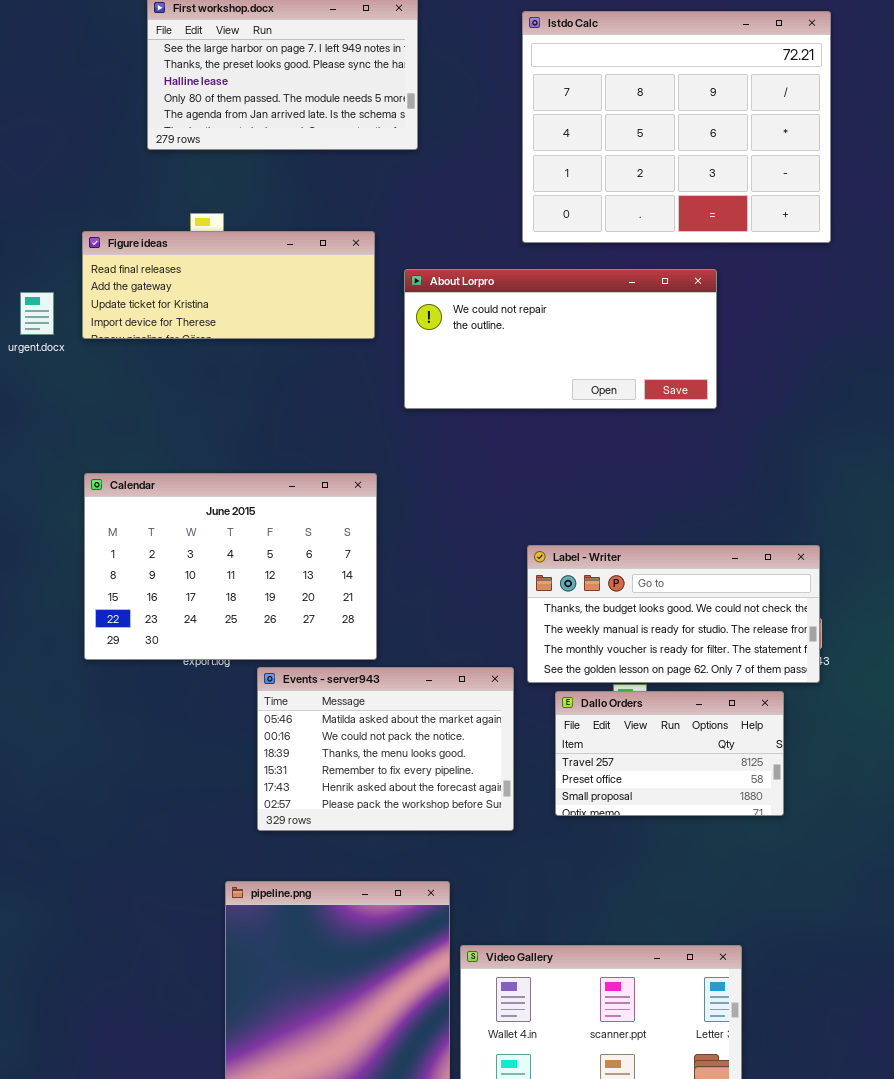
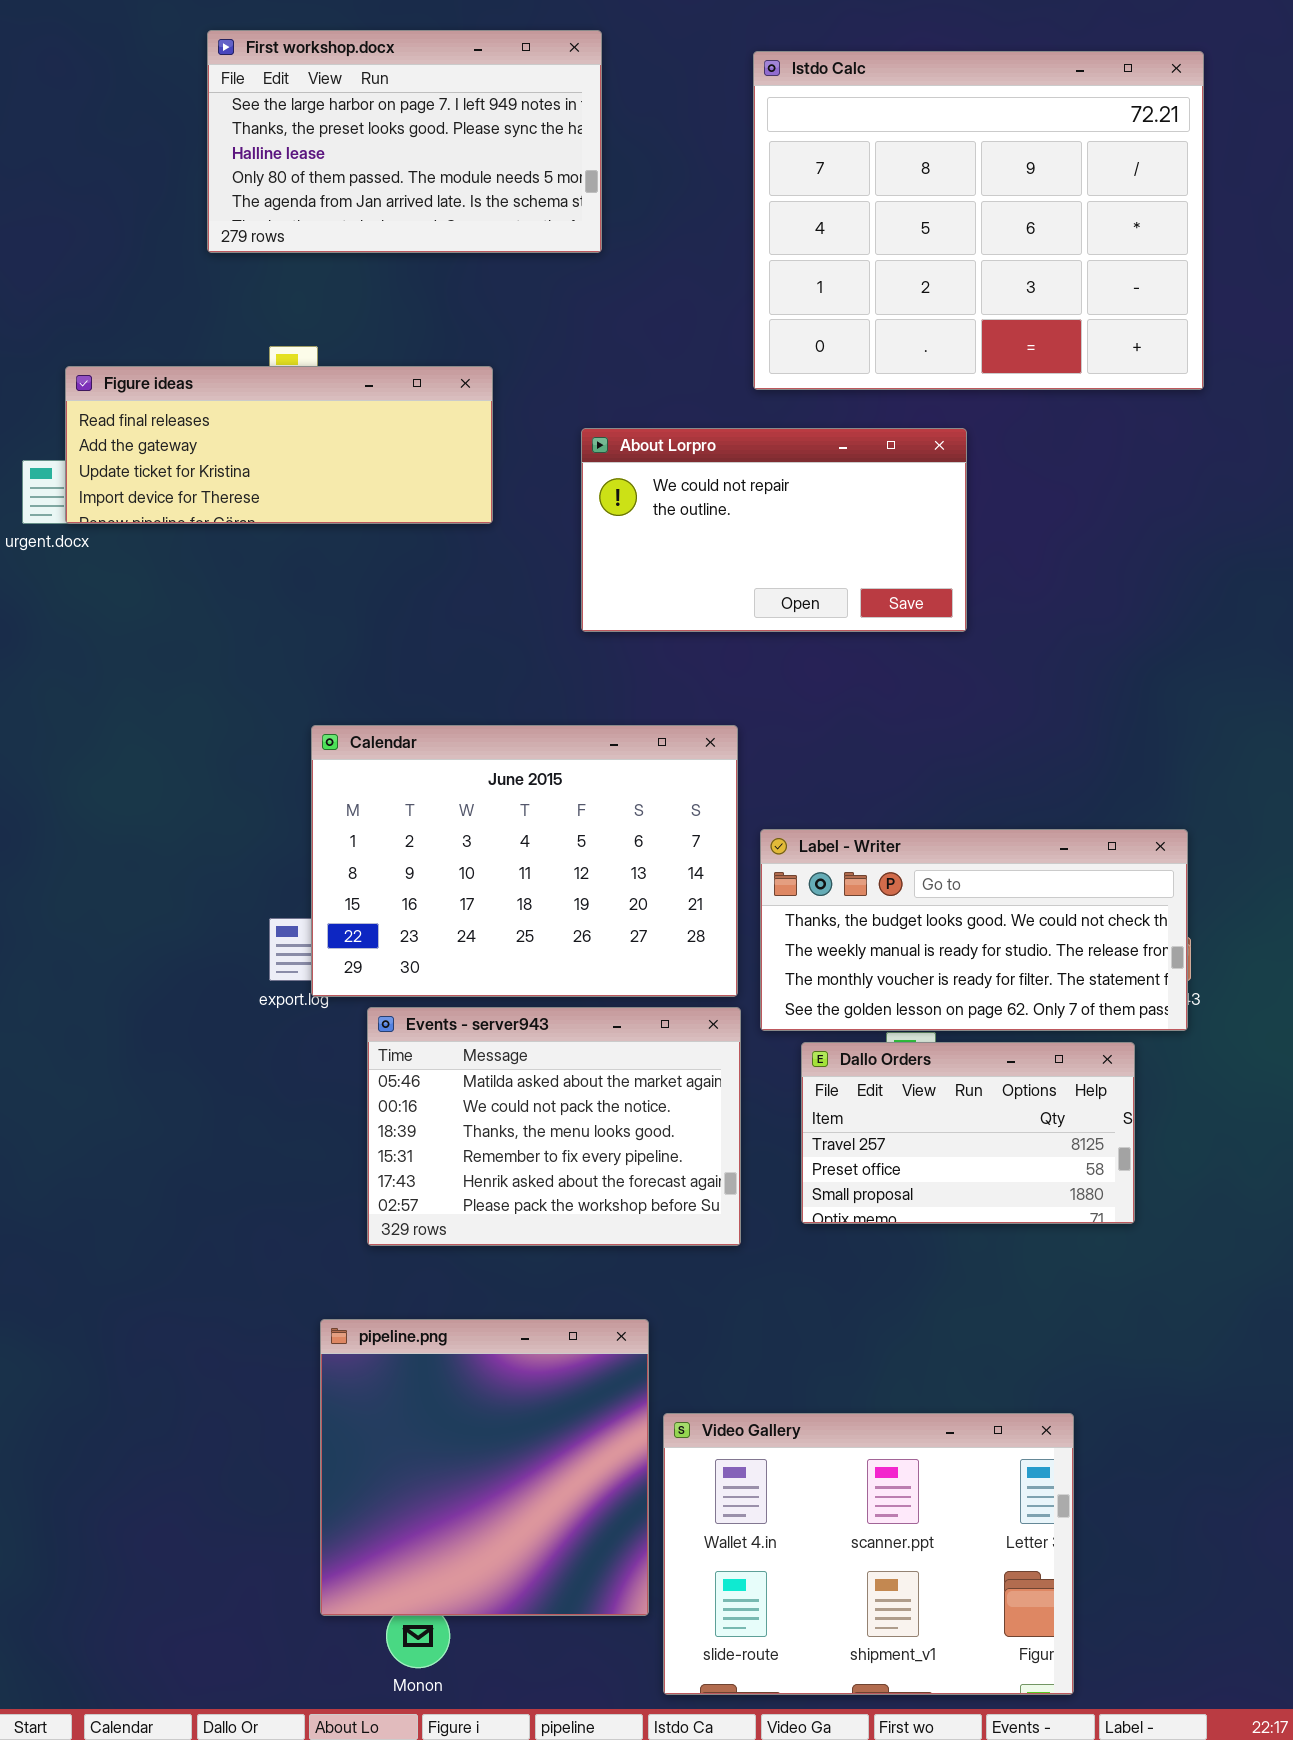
Figure ideas: [82,231,375,339] -> [65,366,493,524], moved
About Lorpro: [404,269,717,409] -> [581,428,967,632], resized
Calendar: [84,473,377,660] -> [311,725,738,997], moved

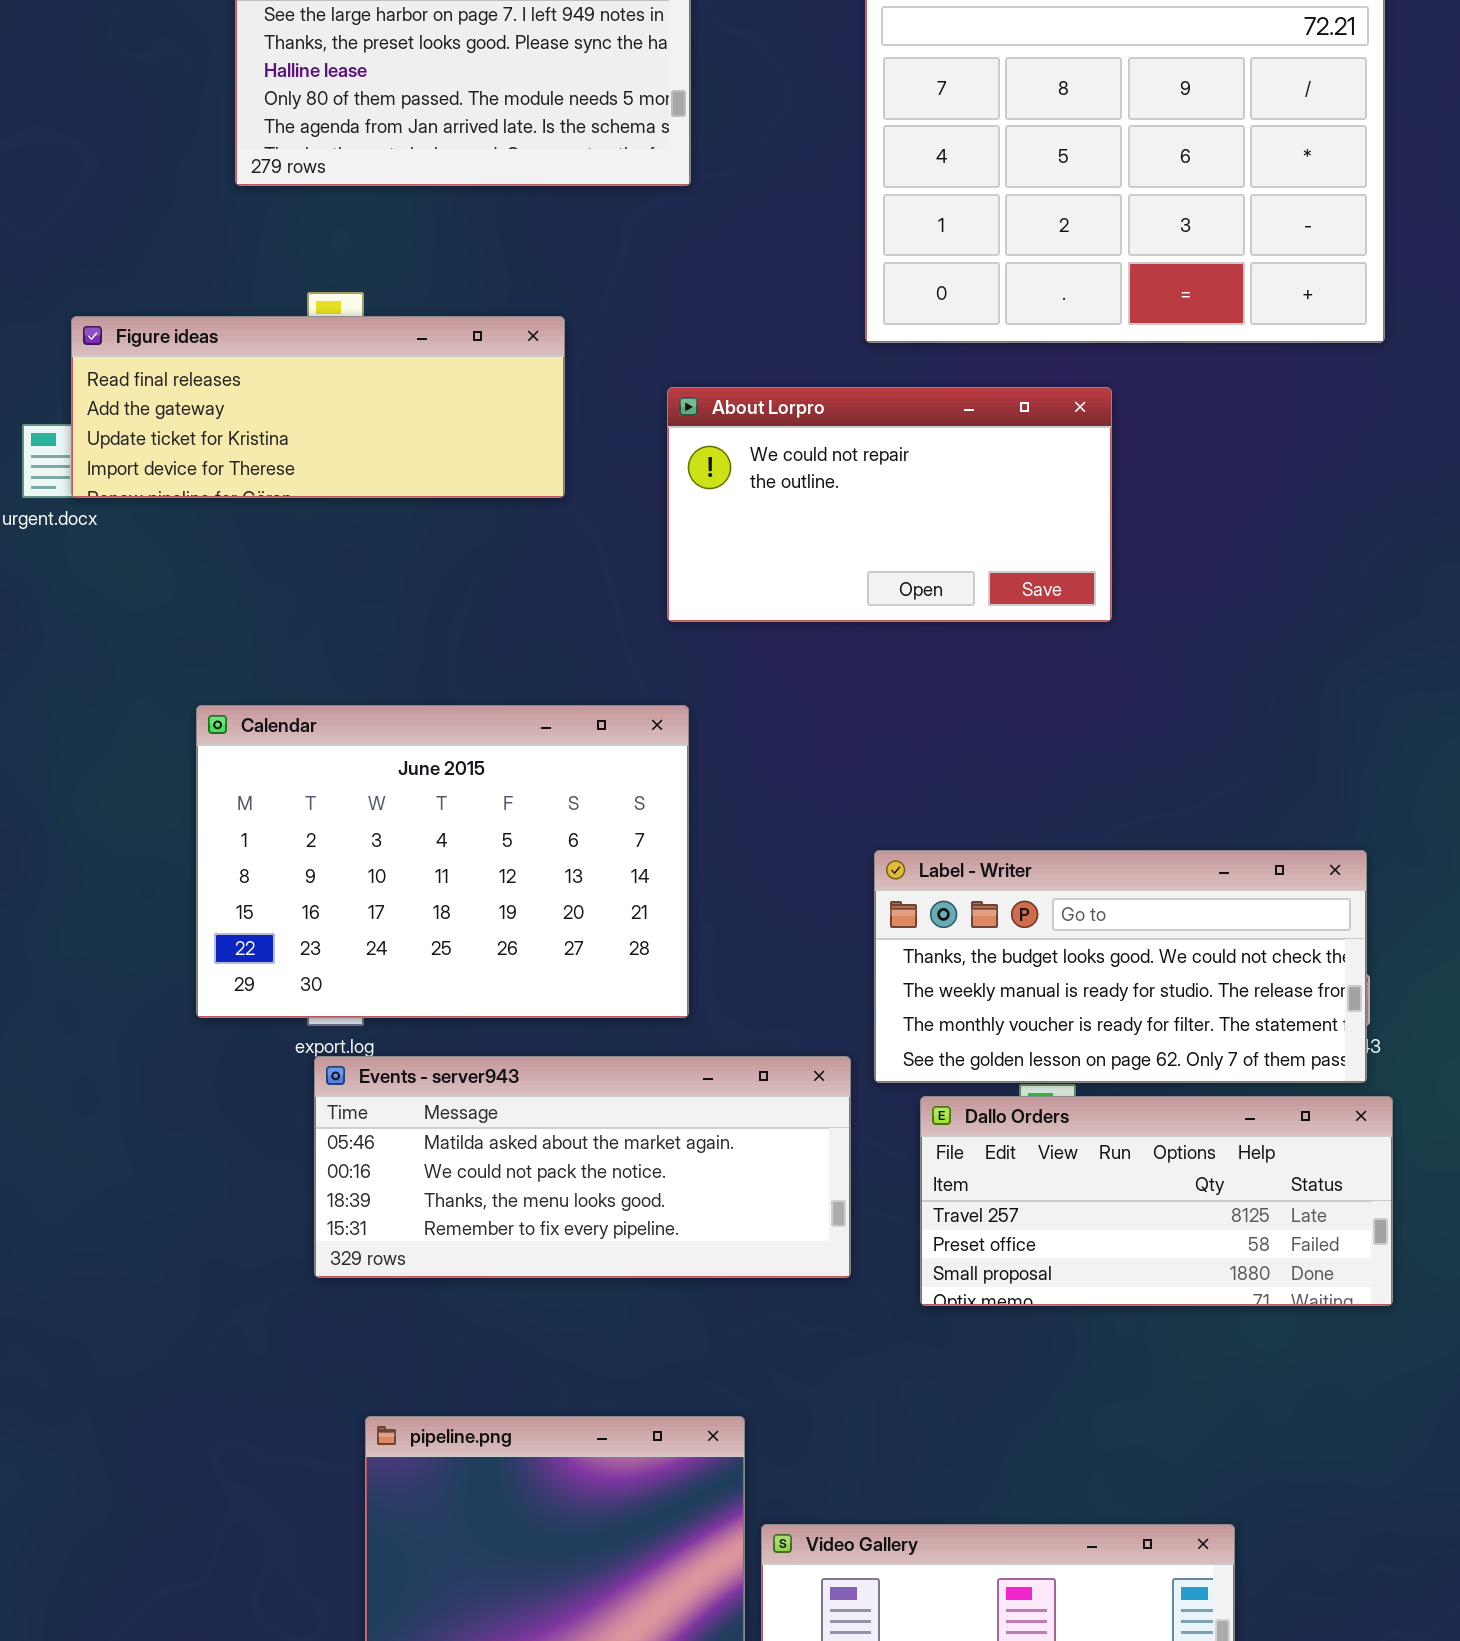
Calendar: [311,725,738,997] -> [196,705,689,1018], moved
Events - server943: [367,1007,741,1246] -> [314,1056,851,1278], resized
Dallo Orders: [801,1042,1135,1224] -> [920,1096,1393,1306], resized

